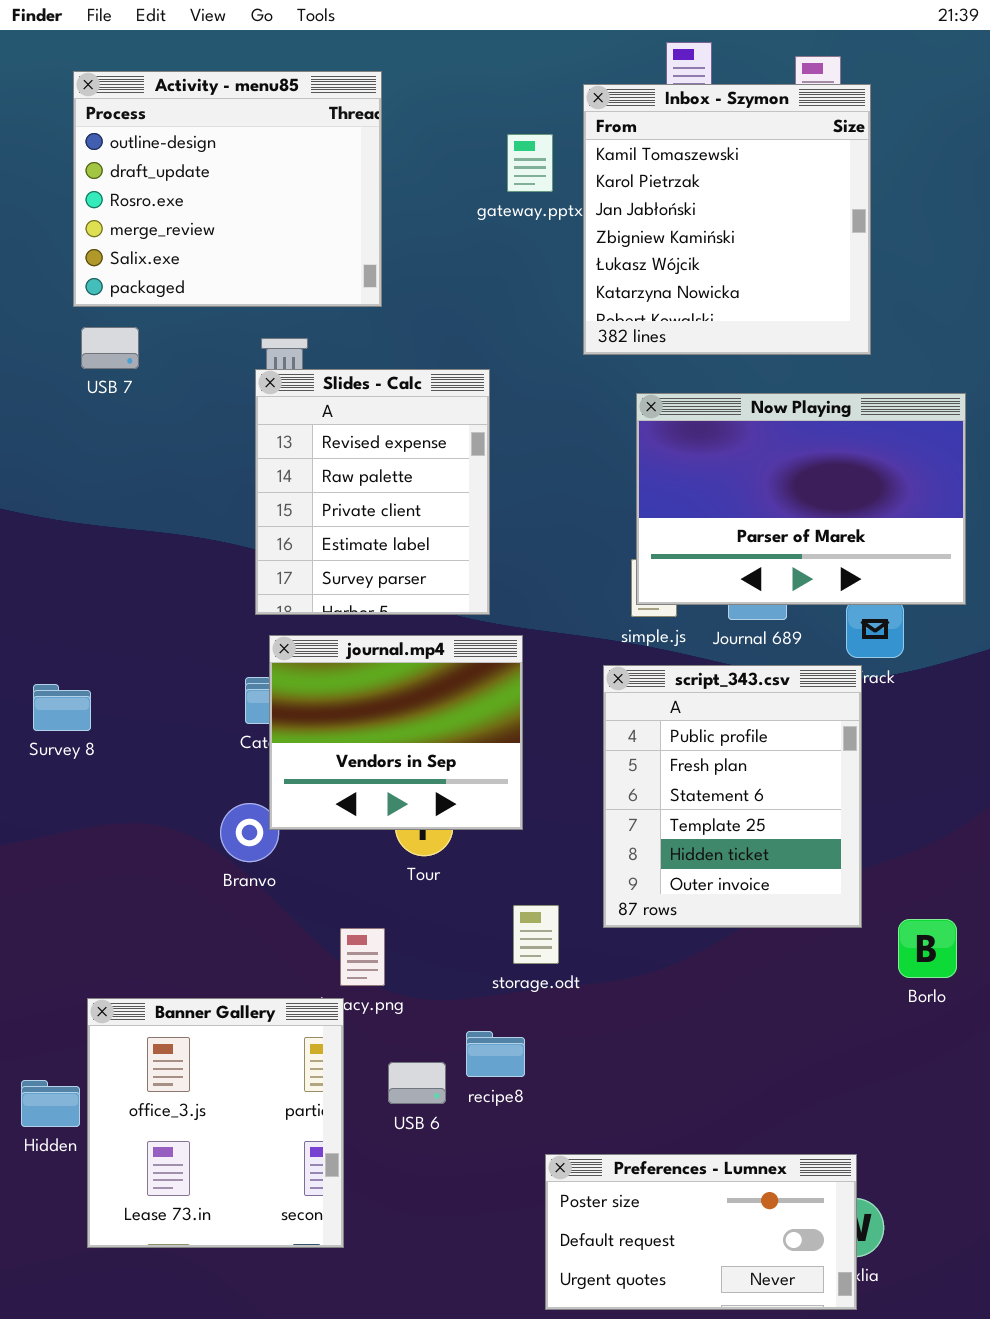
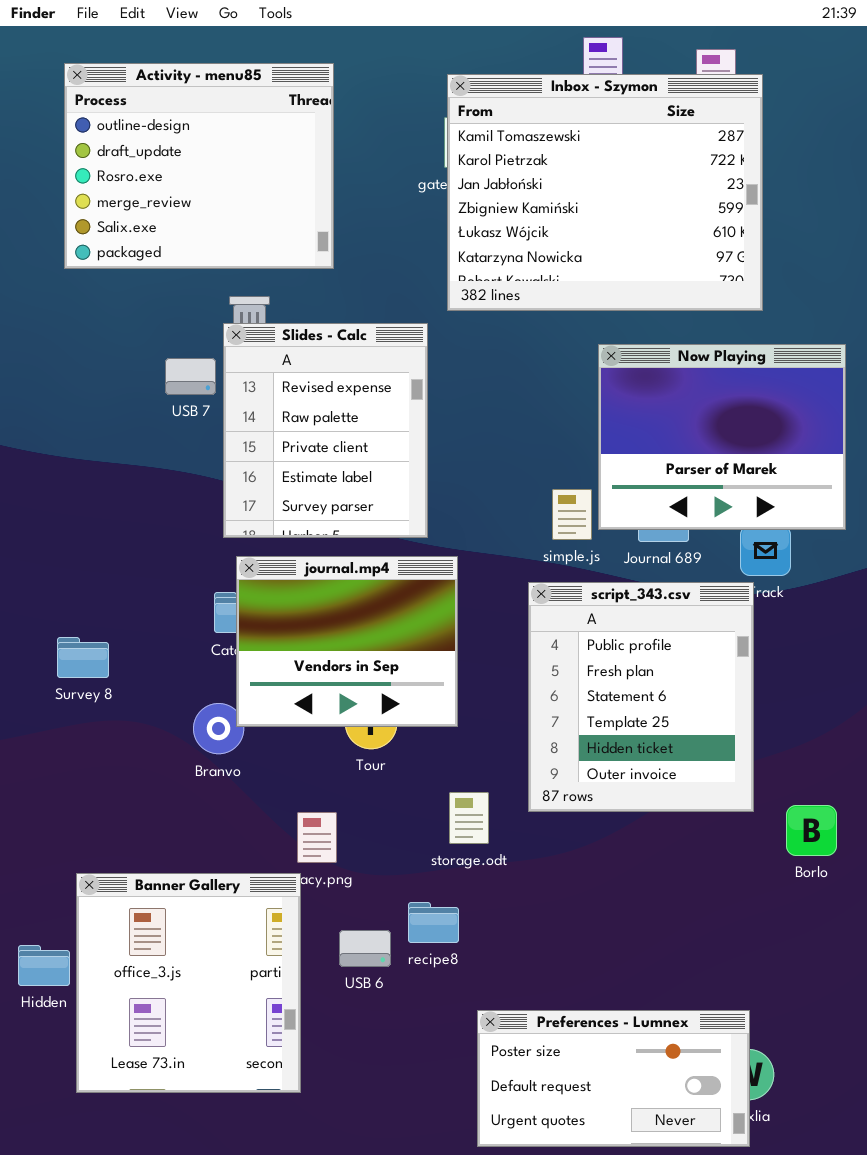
Inbox - Szymon: [583,84,871,355] -> [447,74,763,311], resized
USB 7: [81,327,139,369] -> [165,358,216,395], moved
Now Playing: [636,393,966,605] -> [598,344,846,530], resized
Survey 8: [33,684,91,731] -> [57,637,109,678], moved

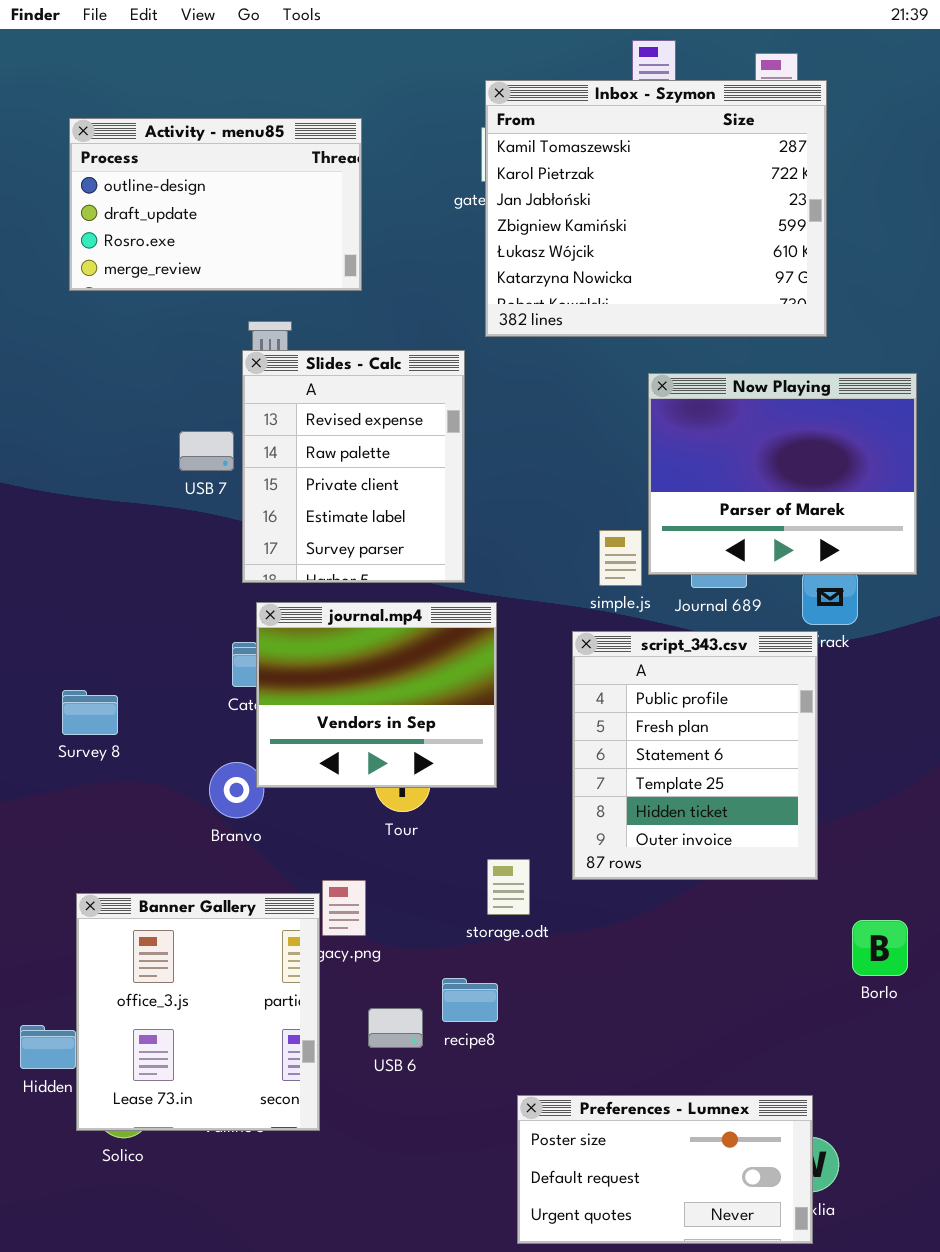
Activity - menu85: [64,63,334,269] -> [69,118,362,291], resized
USB 7: [165,358,216,395] -> [179,431,234,471], moved
Borlo: [786,805,837,856] -> [852,920,908,976], moved
Banner Gallery: [76,873,301,1093] -> [76,893,320,1131], moved

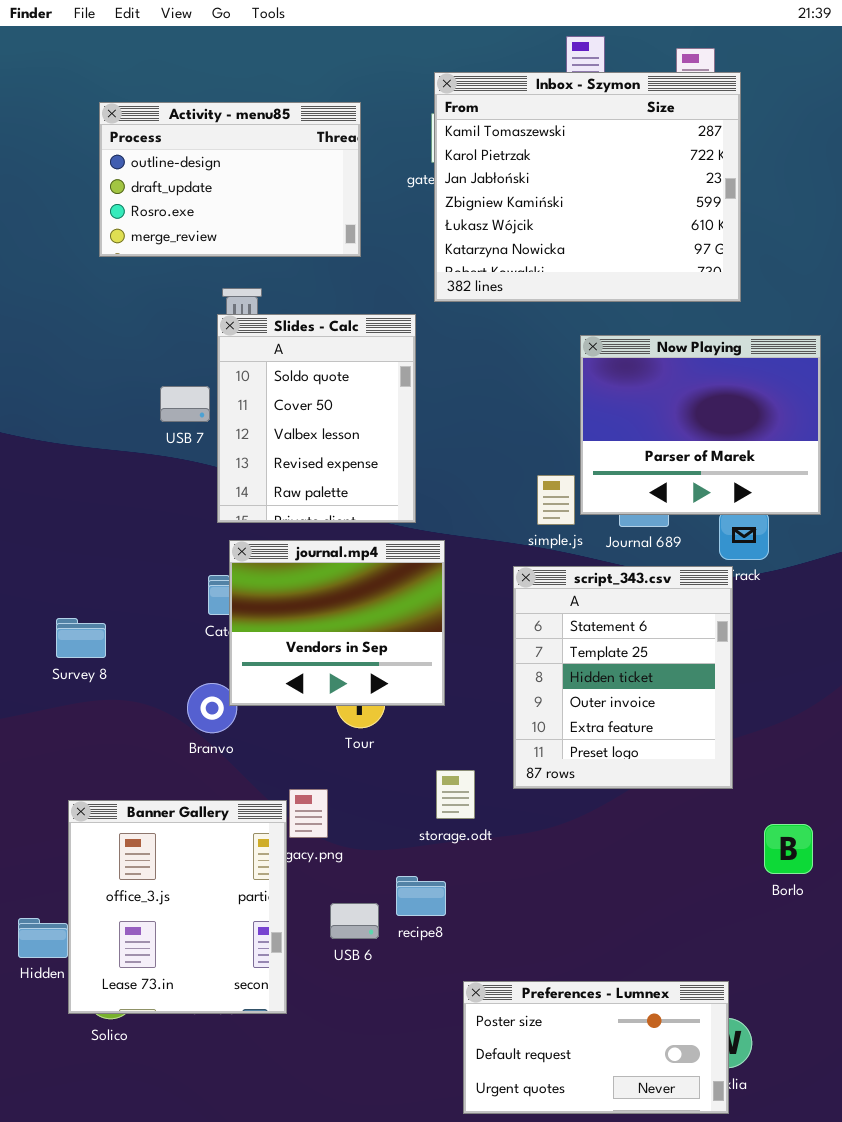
Activity - menu85: [69,118,362,291] -> [99,102,361,257], moved
Slides - Calc: [242,350,465,583] -> [217,314,416,523], scrolled up 3 rows
script_343.csv: [572,631,818,880] -> [513,566,733,789], scrolled down 2 rows

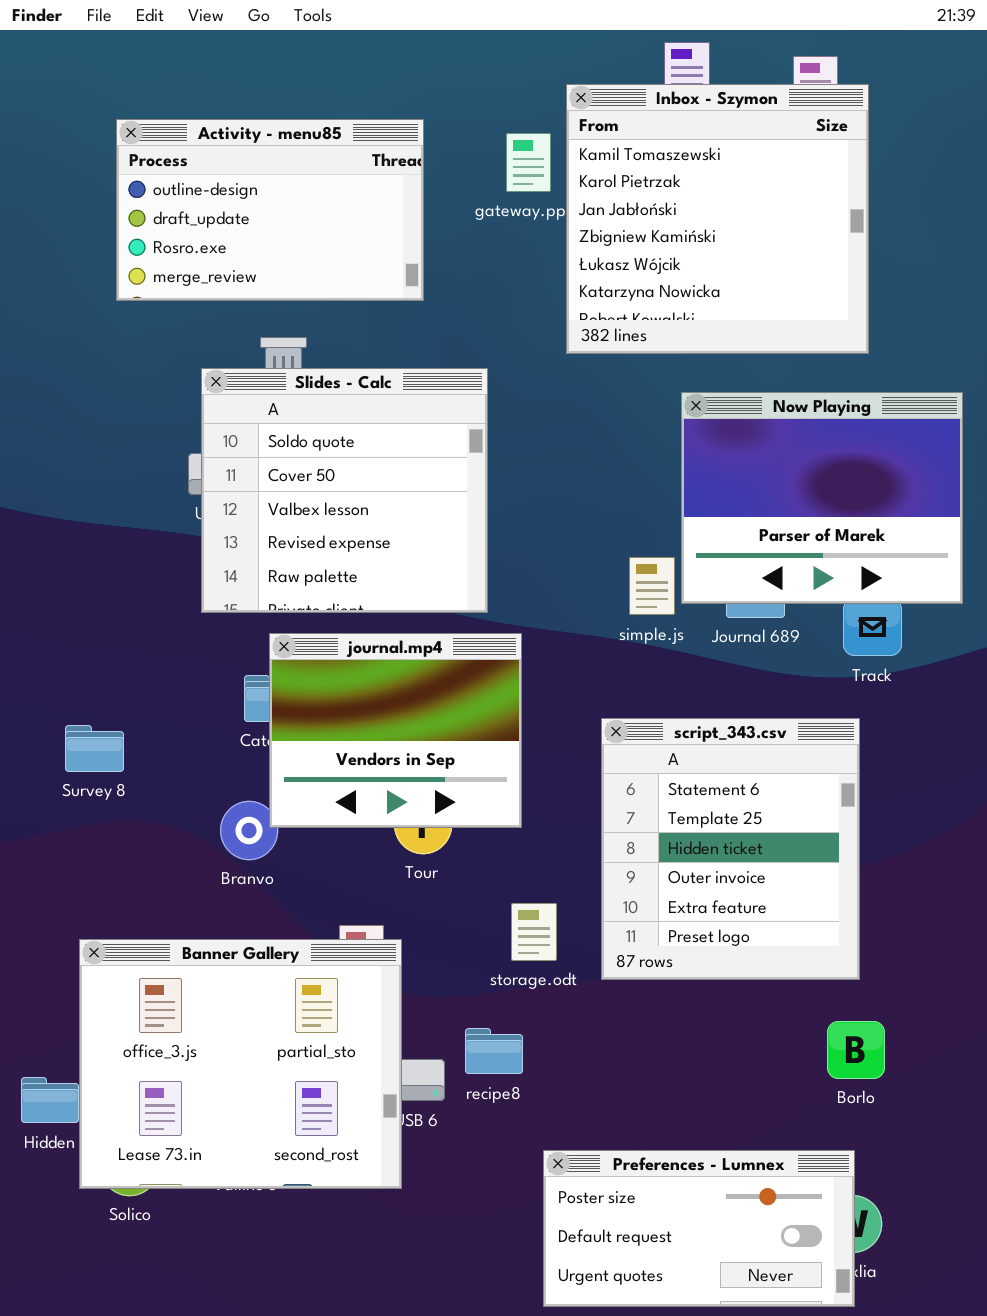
Inbox - Szymon: [434,72,741,302] -> [566,84,869,354], resized
Slides - Calc: [217,314,416,523] -> [201,368,488,613], resized
script_343.csv: [513,566,733,789] -> [601,718,860,980], moved
Banner Gallery: [68,800,287,1014] -> [79,939,402,1189], resized
Borlo: [764,824,813,874] -> [827,1021,885,1079], moved

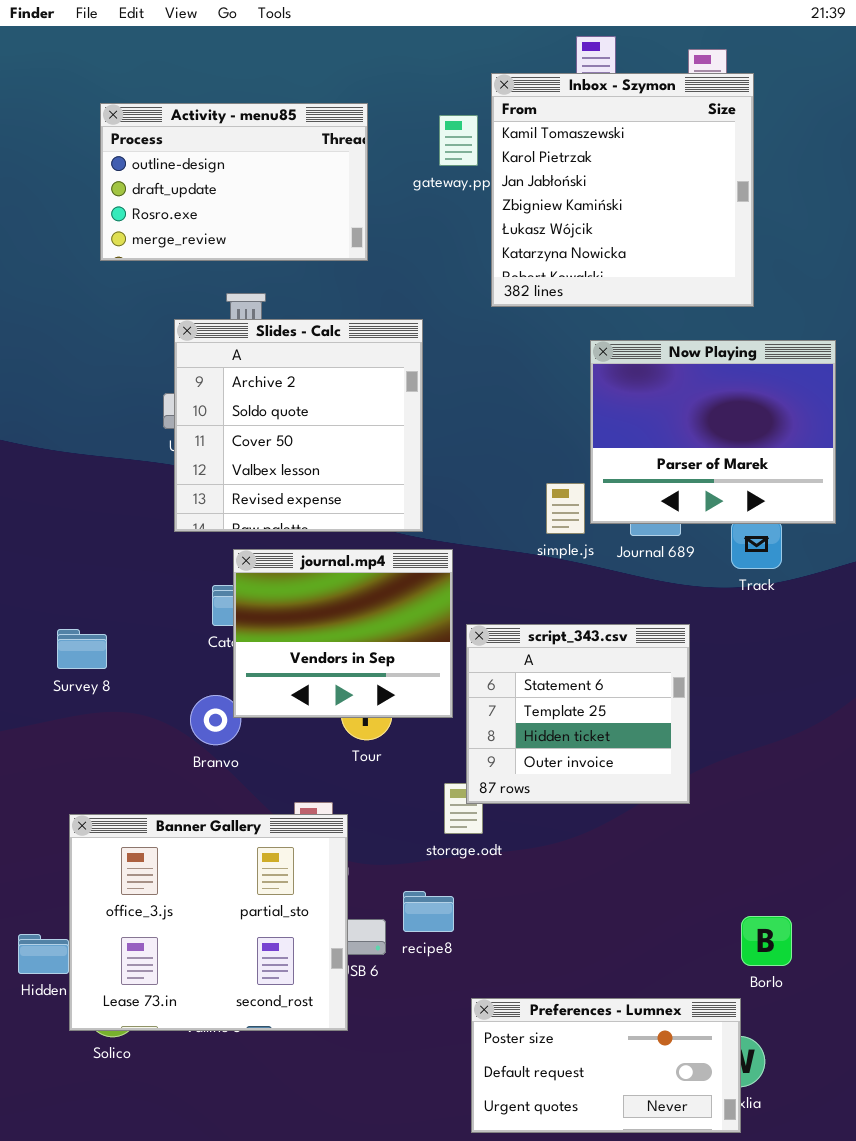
Slides - Calc: [201,368,488,613] -> [174,319,423,532], scrolled up 1 row
script_343.csv: [601,718,860,980] -> [466,624,690,804], moved, resized
Borlo: [827,1021,885,1079] -> [741,916,792,966], moved

